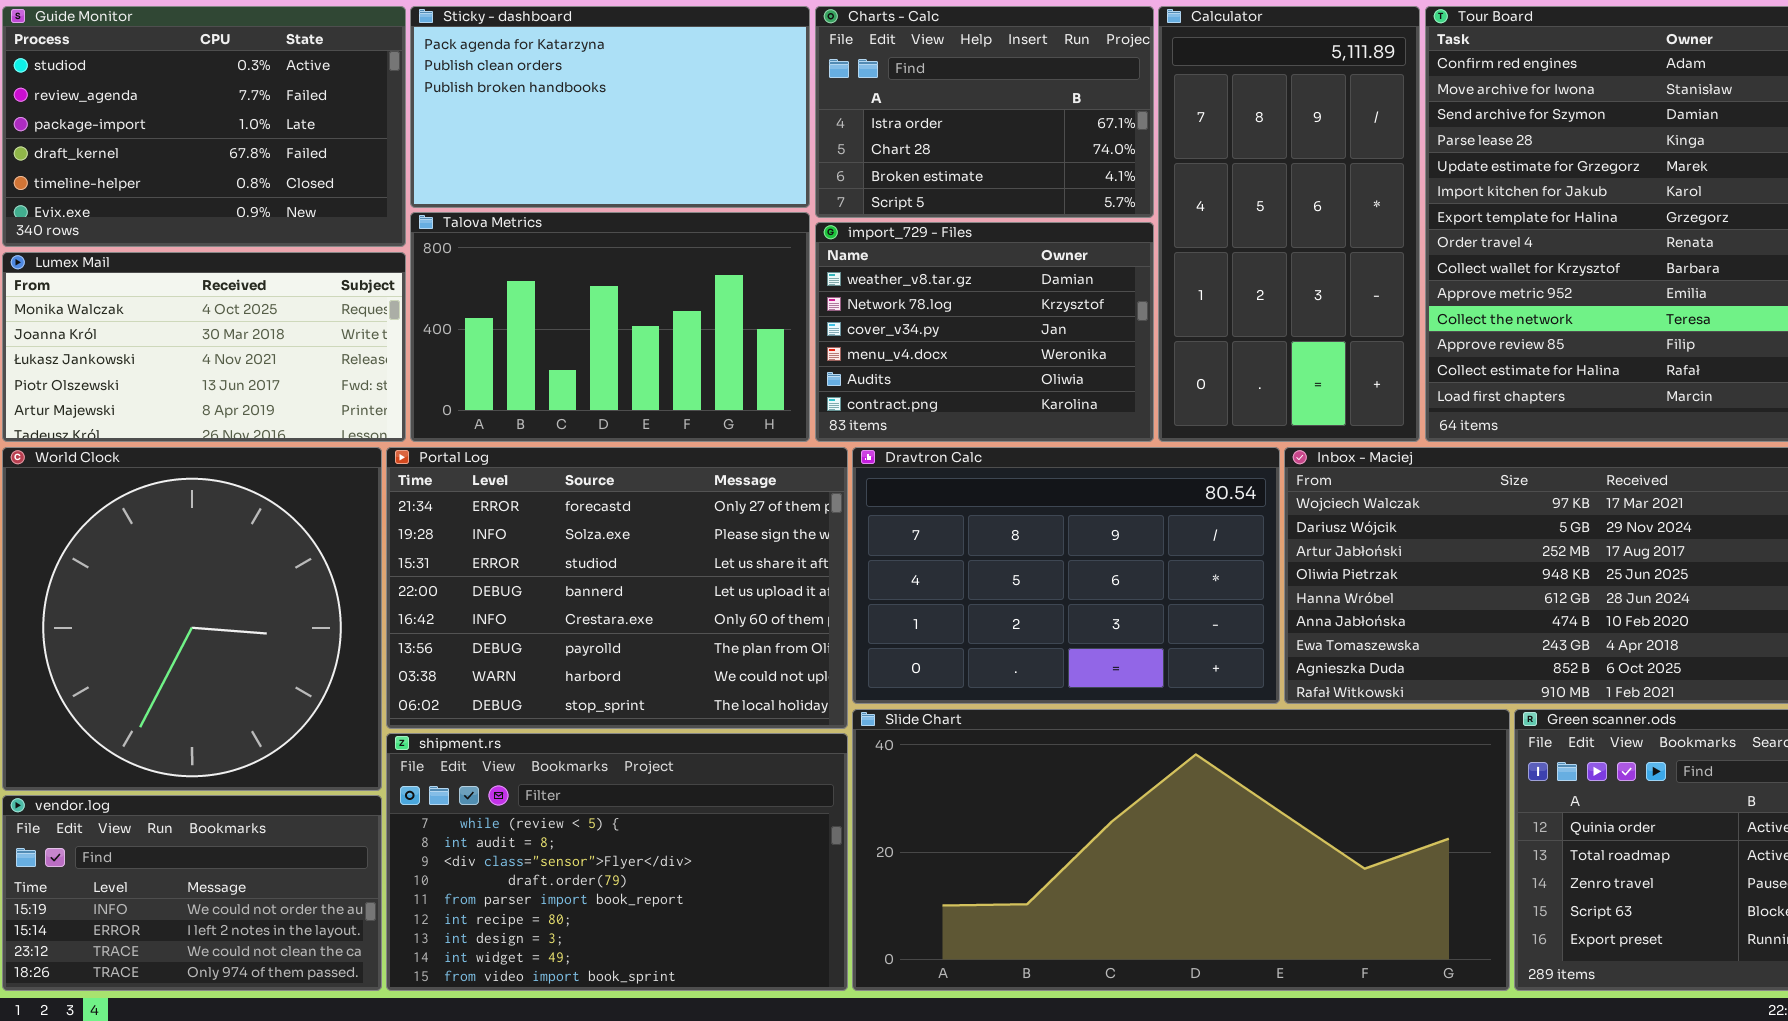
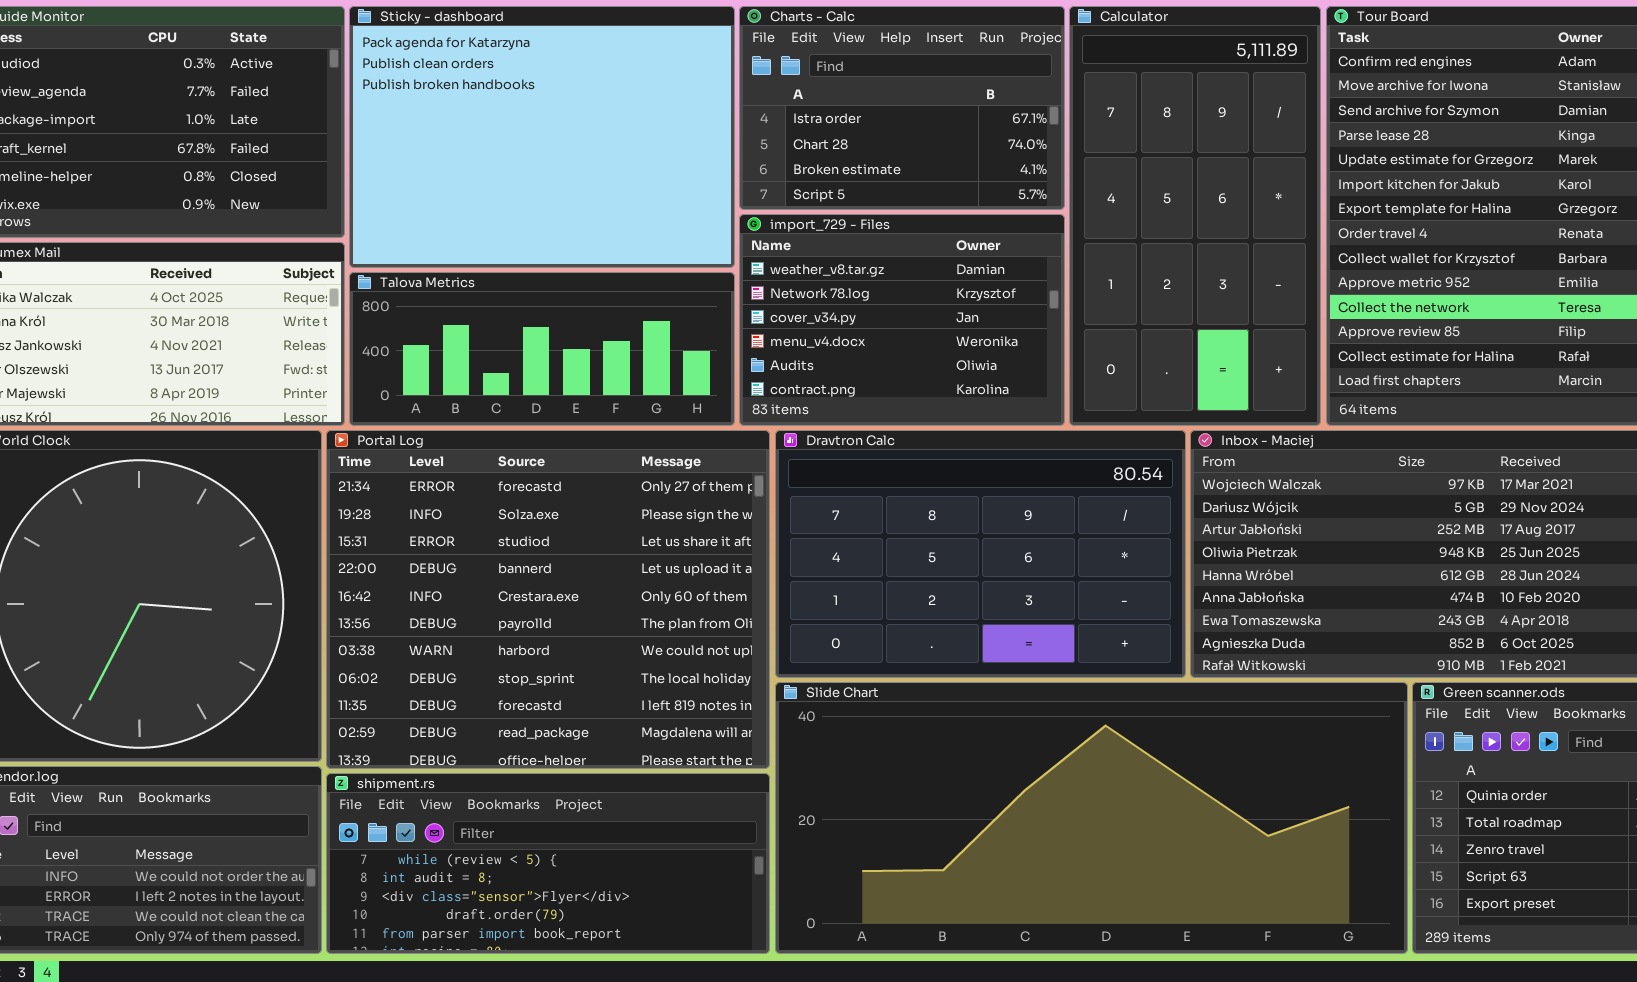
Sticky - dashboard: [410,6,810,208] -> [349,6,735,268], resized
Talova Metrics: [410,212,810,442] -> [349,272,735,426], resized
Portal Log: [386,447,848,729] -> [326,430,770,769], resized
shipment.rs: [386,733,848,991] -> [326,773,770,954], resized

